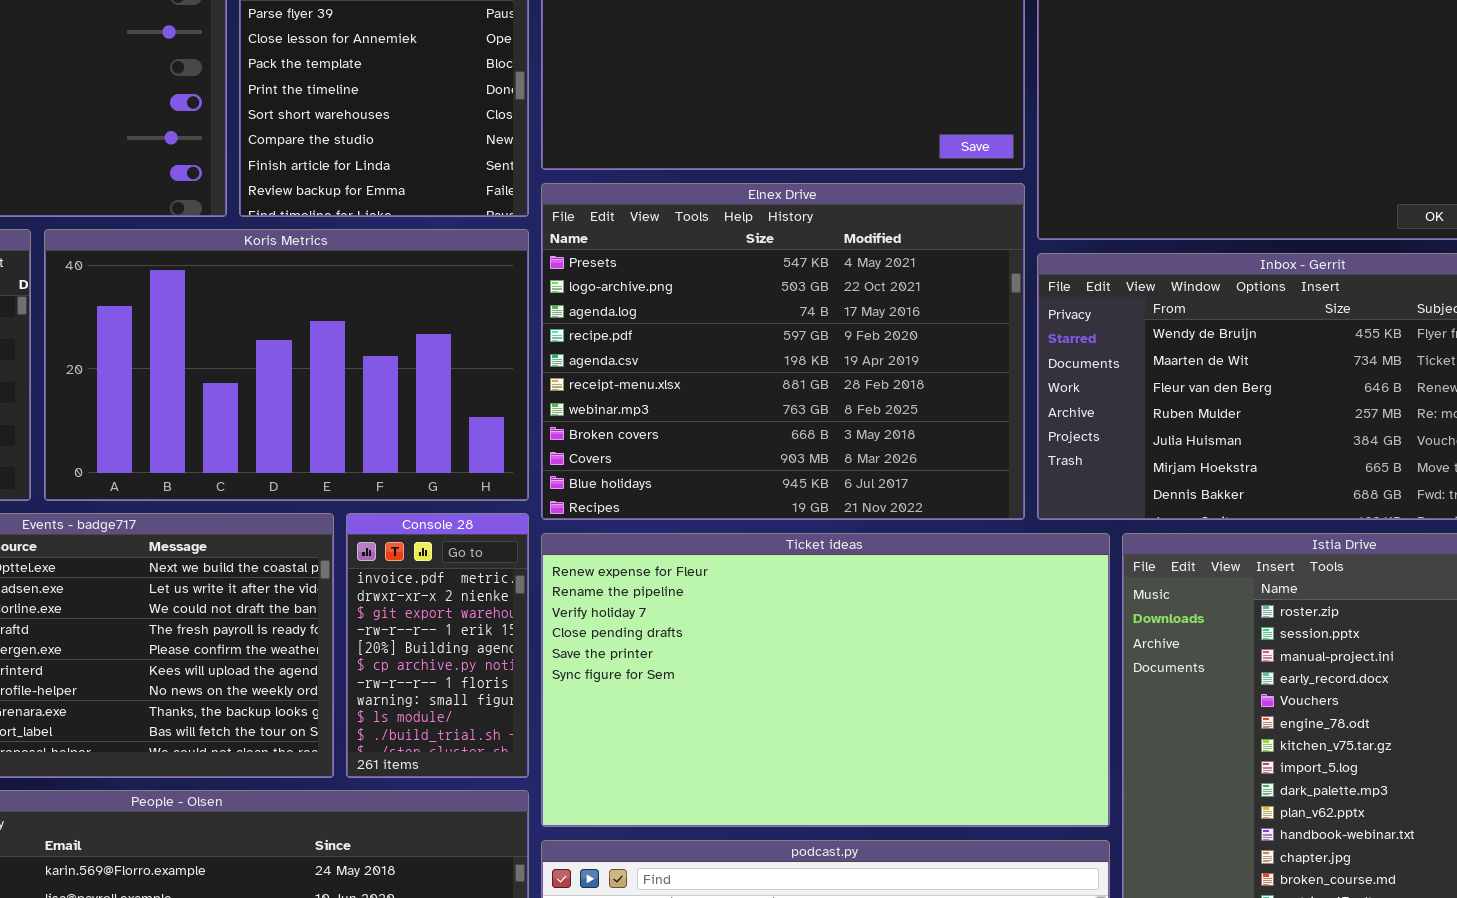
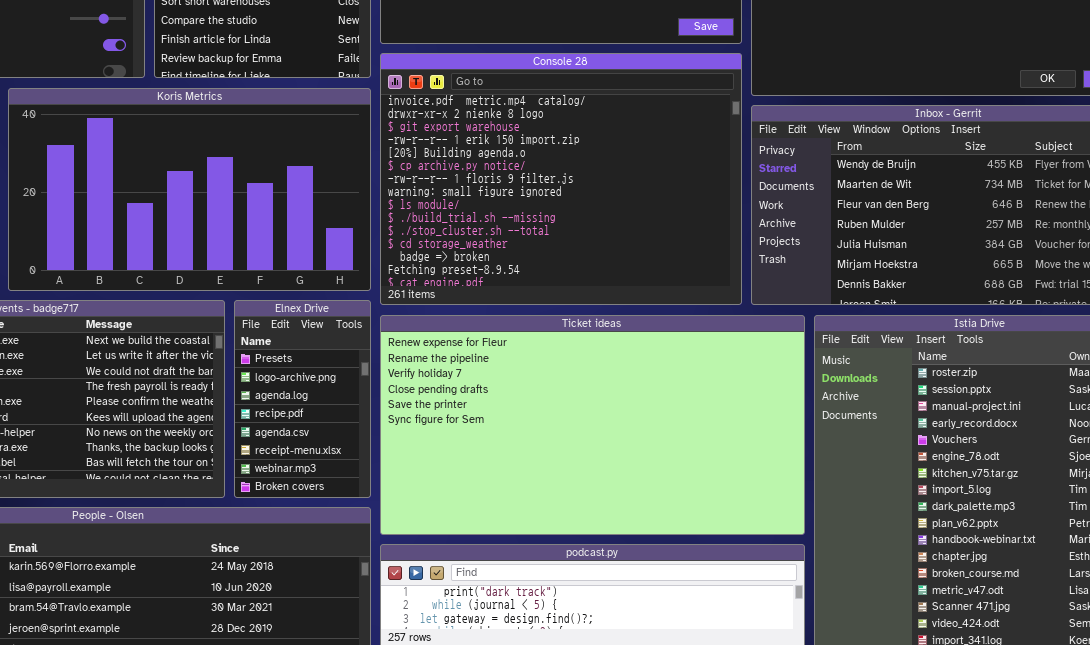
Elnex Drive: [541,183,1025,520] -> [234,300,371,498], moved, resized
Console 28: [346,513,529,778] -> [380,53,742,305], moved, resized

